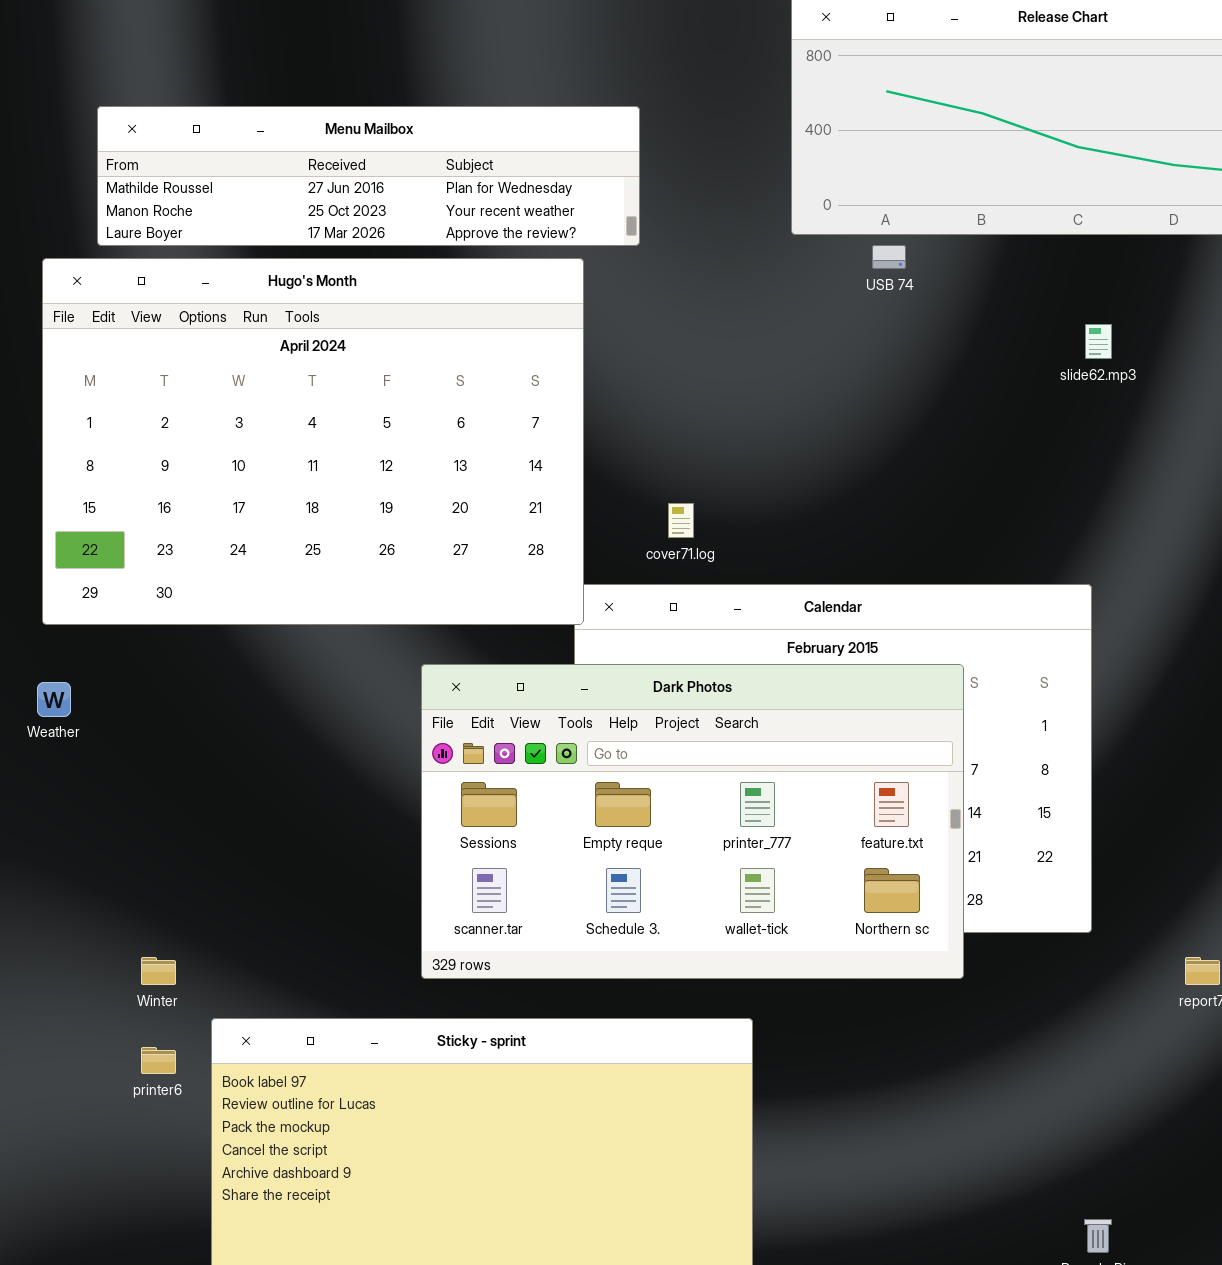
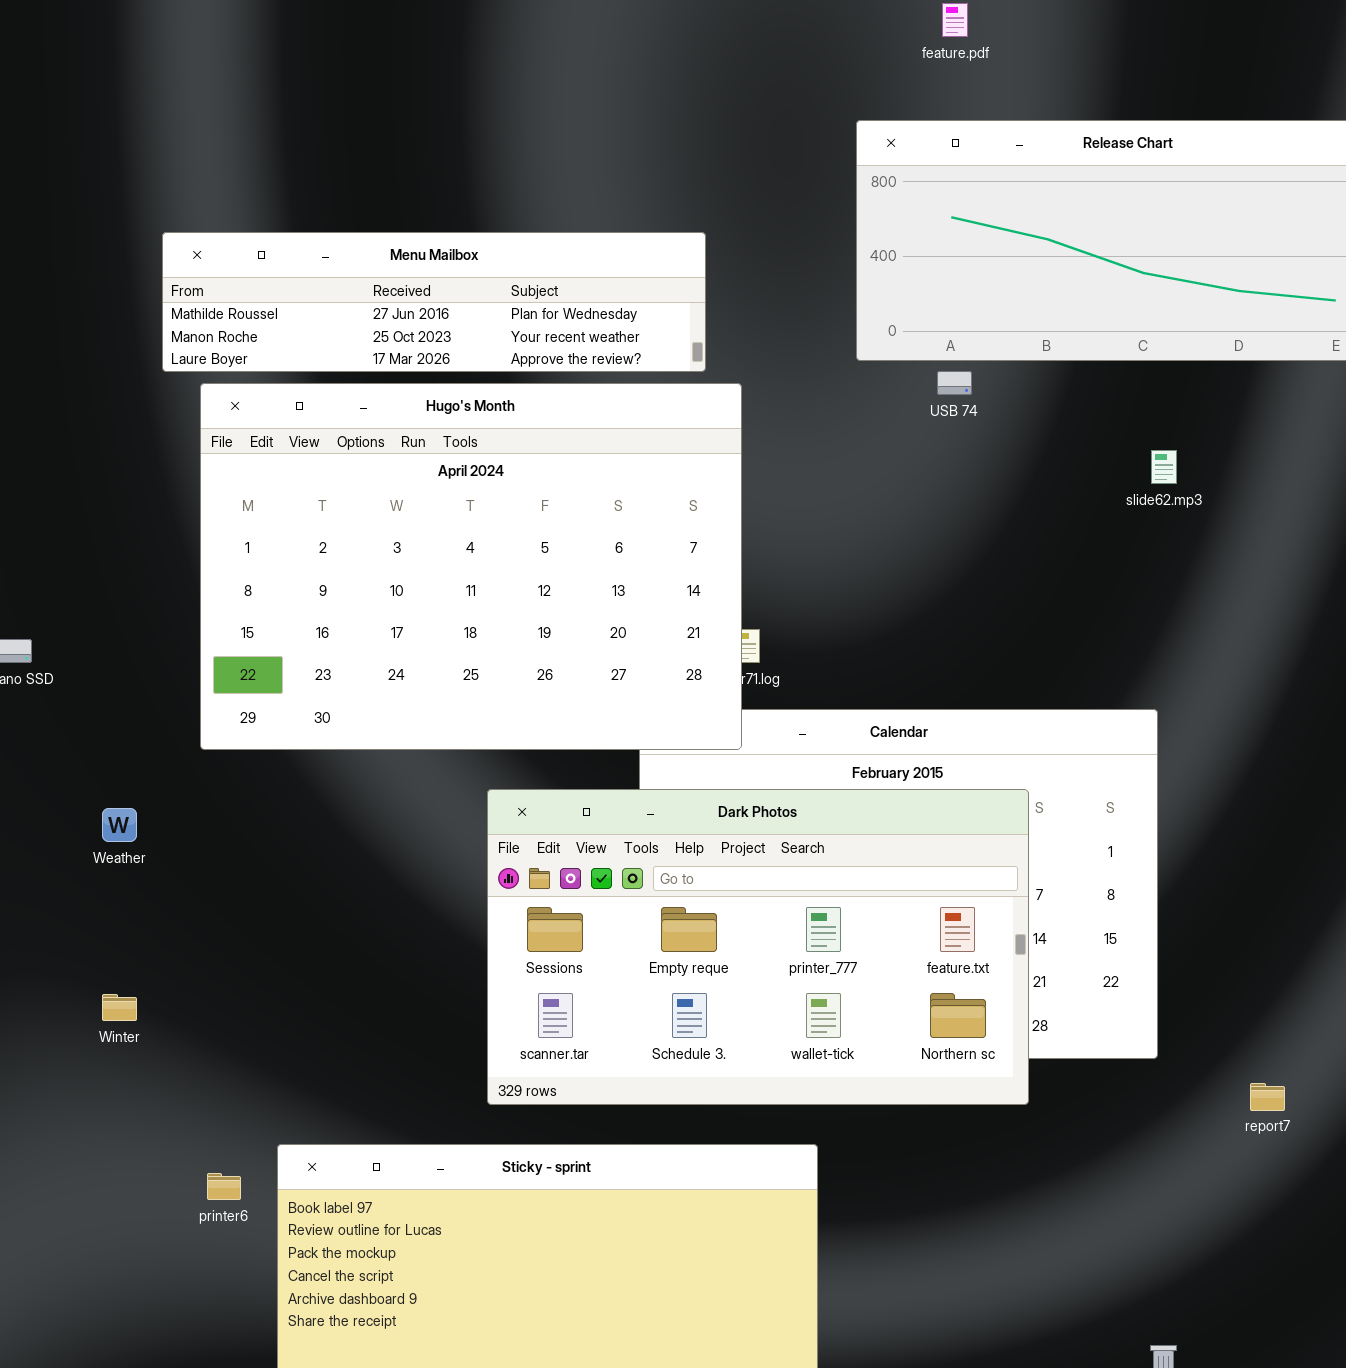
Hugo's Month: [42,258,584,625] -> [200,383,742,750], moved
Winter: [141,957,176,985] -> [102,994,137,1021], moved

